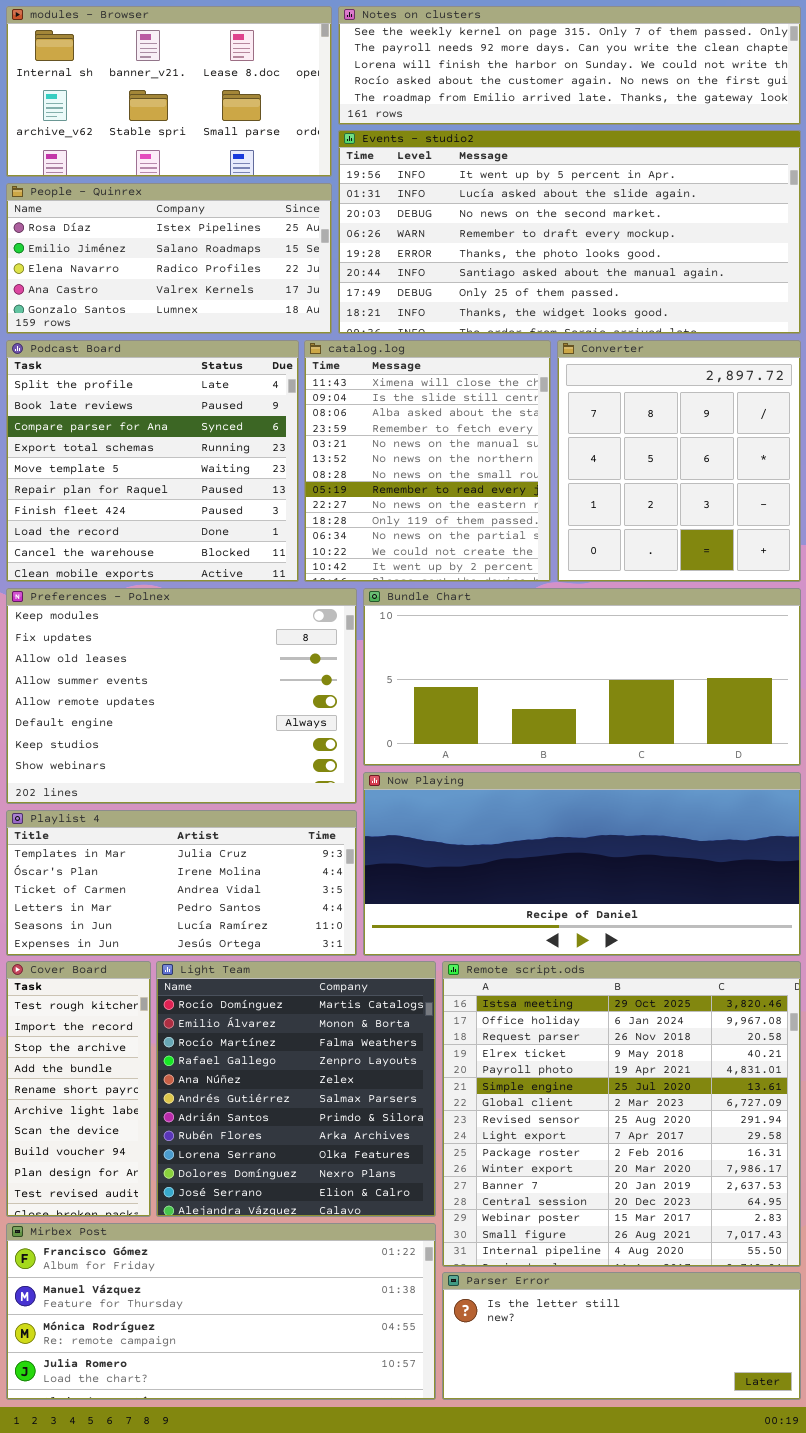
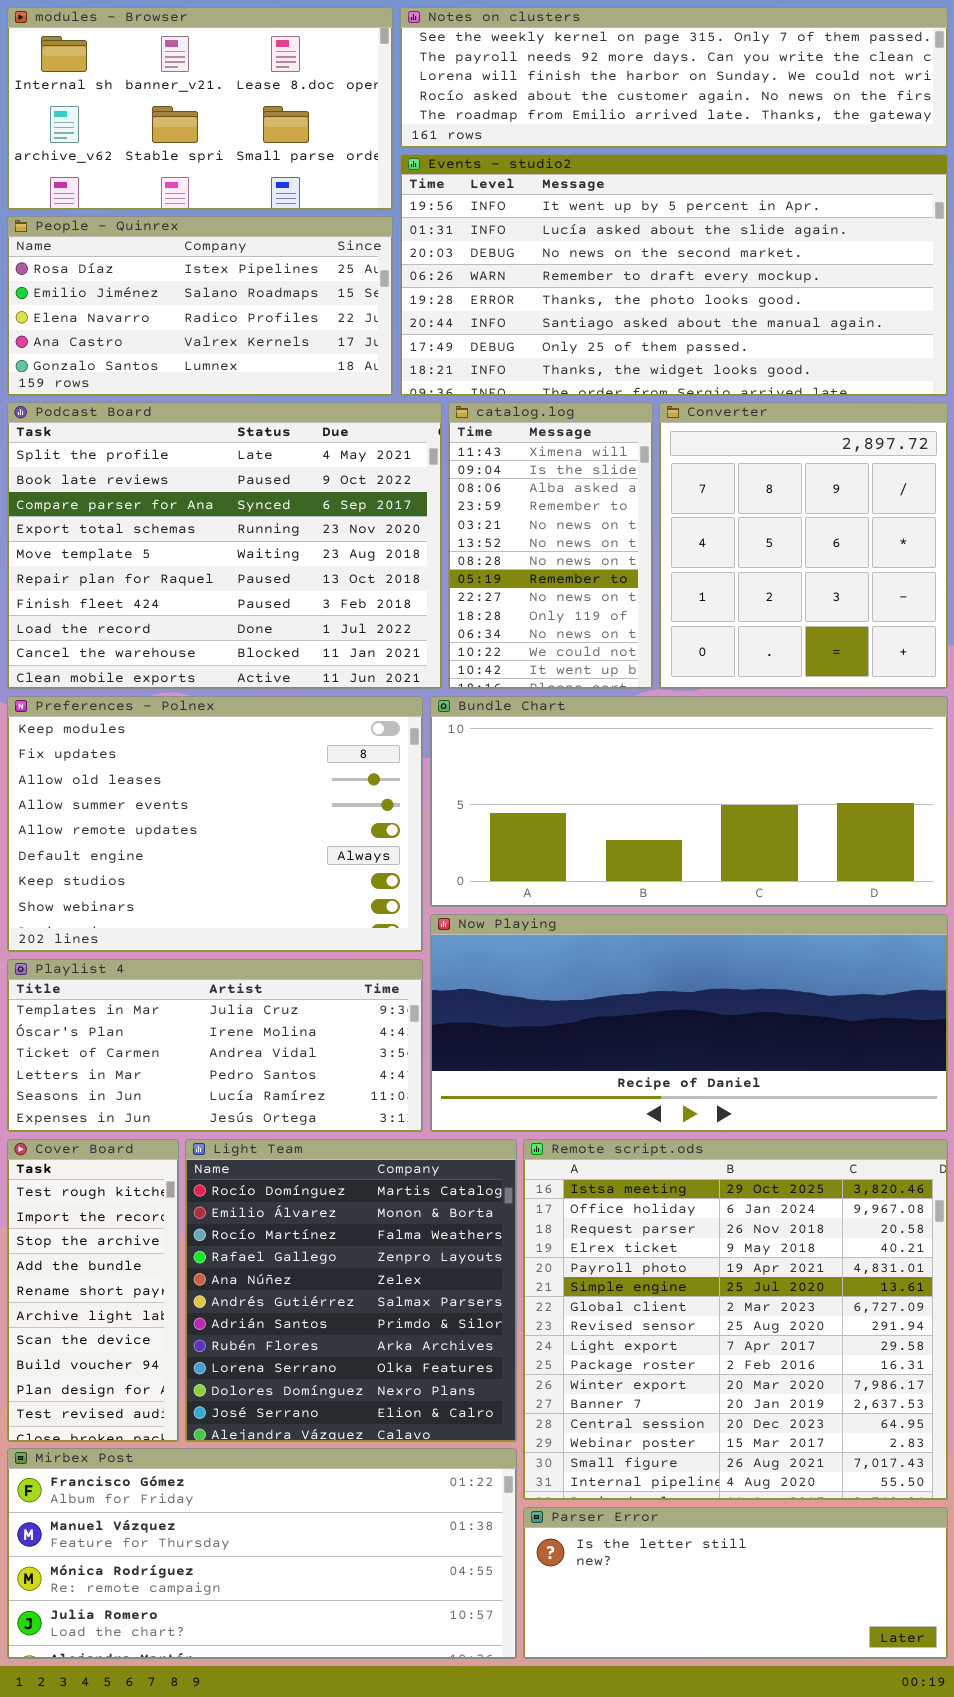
Podcast Board: [6,340,299,582] -> [7,402,442,689], resized
catalog.log: [304,340,551,582] -> [448,402,653,689], resized

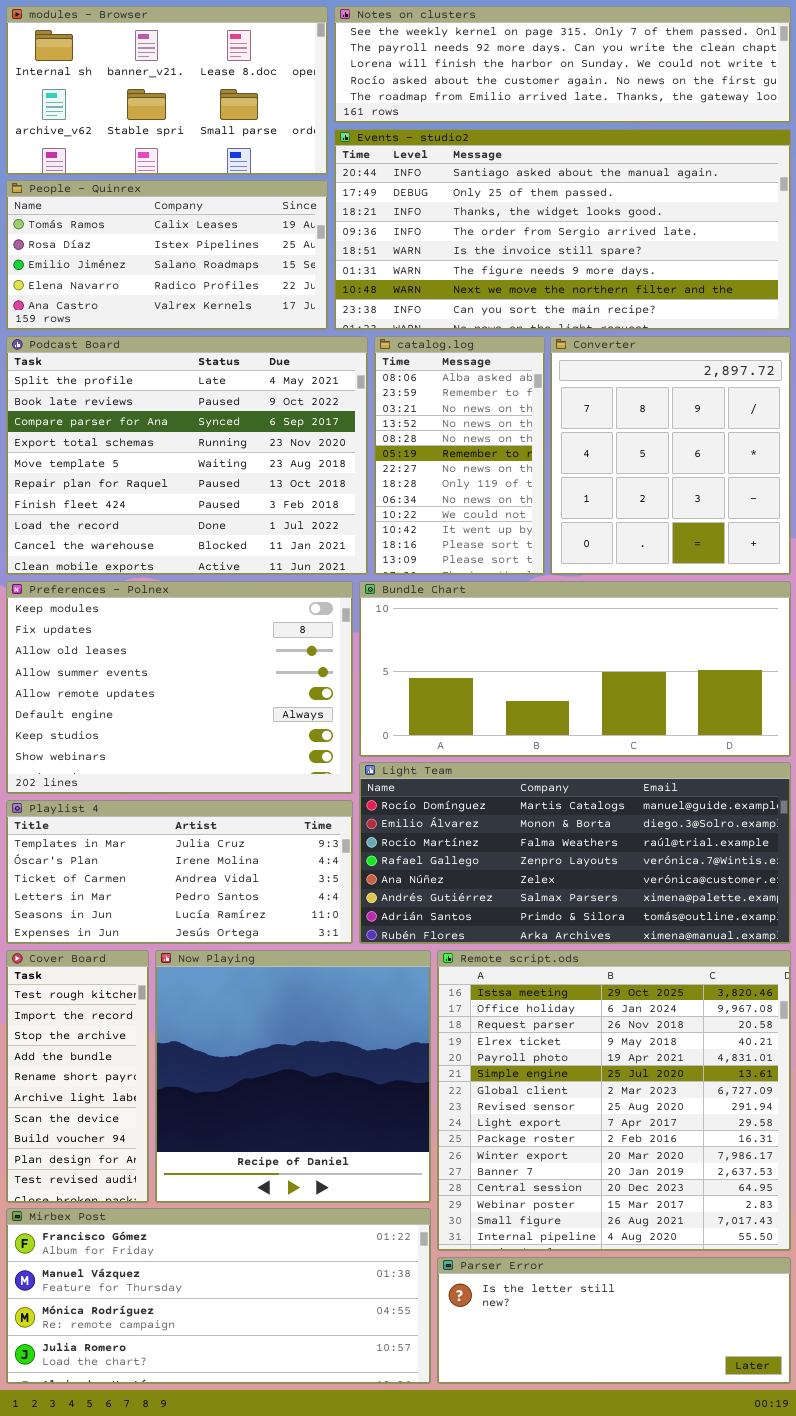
Events - studio2: [400,154,948,396] -> [334,129,791,330], scrolled down 5 rows
People - Quinrex: [7,216,393,396] -> [6,180,328,330], scrolled up 1 row
catalog.log: [448,402,653,689] -> [374,336,545,575], scrolled down 2 rows
Now Playing: [430,914,948,1132] -> [155,950,431,1203], moved, resized
Light Team: [185,1139,517,1442] -> [359,762,791,944], moved, resized

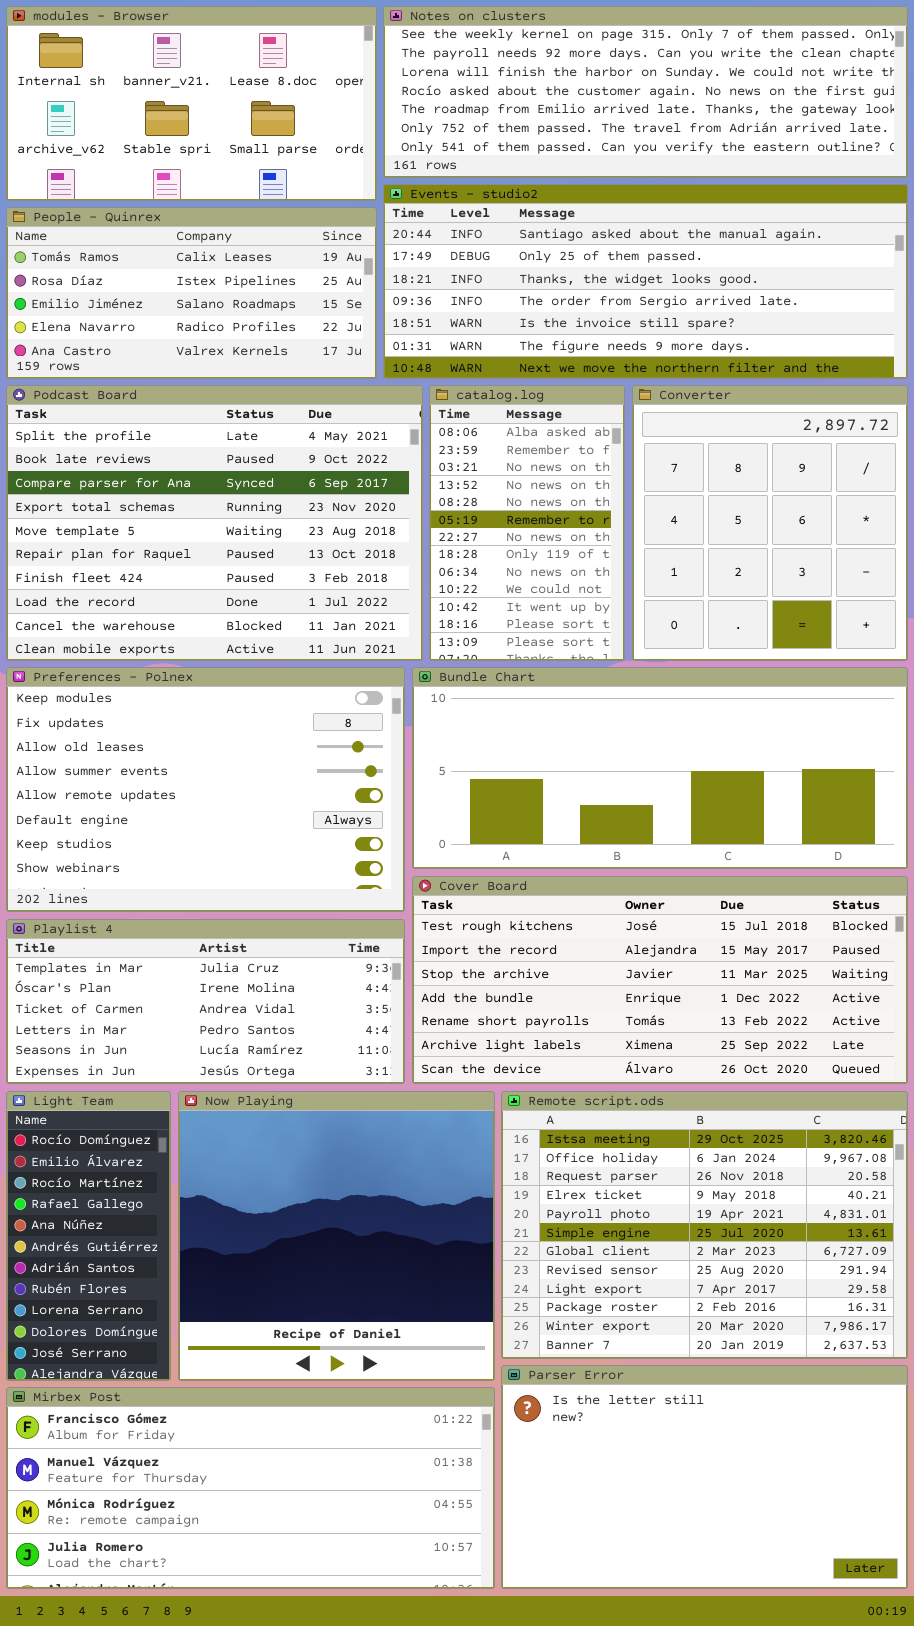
Notes on clusters: [334,6,791,123] -> [383,6,908,178], resized
Events - studio2: [334,129,791,330] -> [383,184,908,379], resized
Light Team: [359,762,791,944] -> [6,1091,171,1381], moved, resized
Cover Board: [6,950,149,1203] -> [412,876,908,1084], moved, resized
Remote script.ods: [437,950,791,1251] -> [501,1091,908,1359], resized
Parser Error: [437,1257,791,1384] -> [501,1365,908,1589], resized

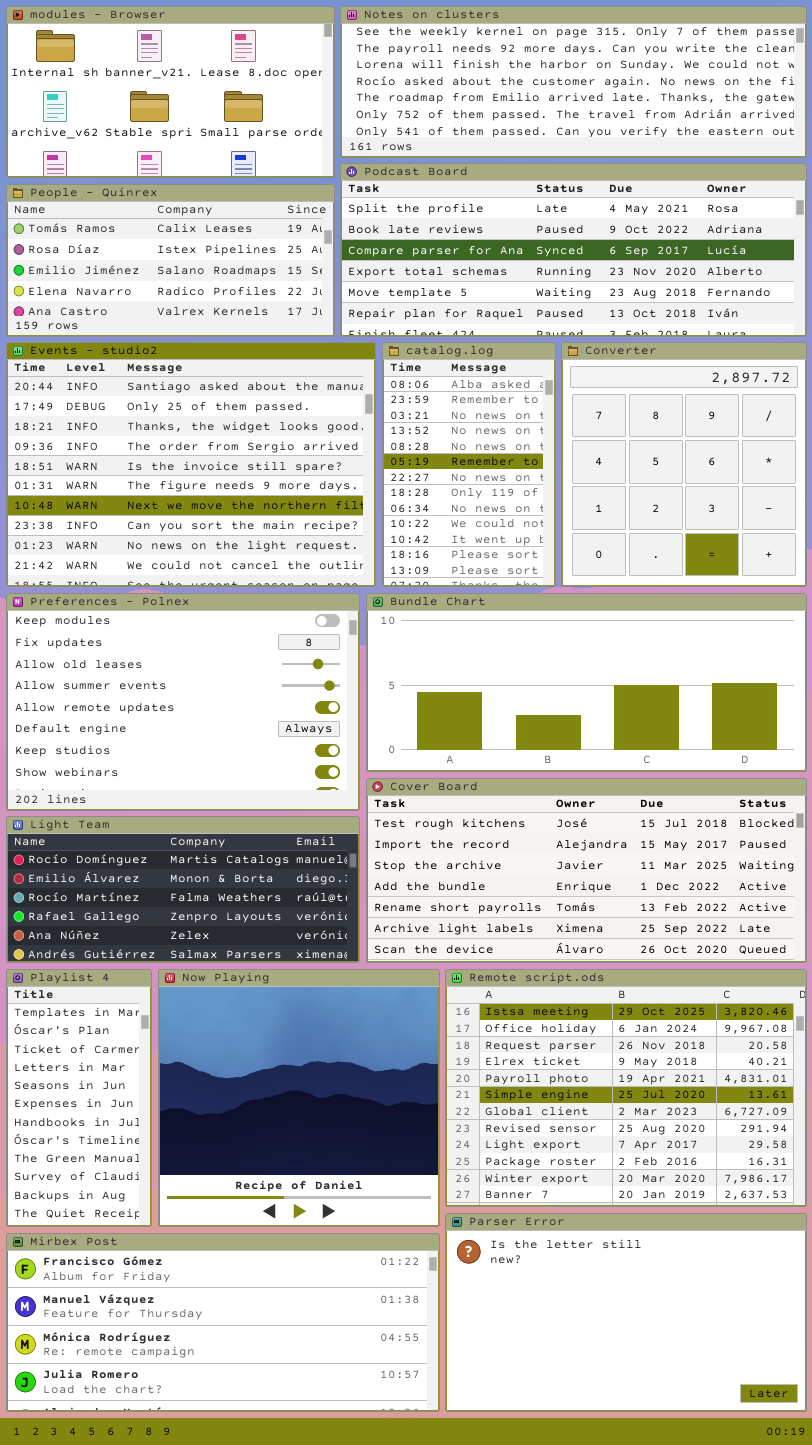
Events - studio2: [383,184,908,379] -> [6,342,376,587], moved, resized
Podcast Board: [6,385,423,661] -> [340,163,807,337], moved, resized
Playlist 4: [6,919,405,1084] -> [6,969,152,1227], moved, resized
Light Team: [6,1091,171,1381] -> [6,816,360,963], moved, resized

